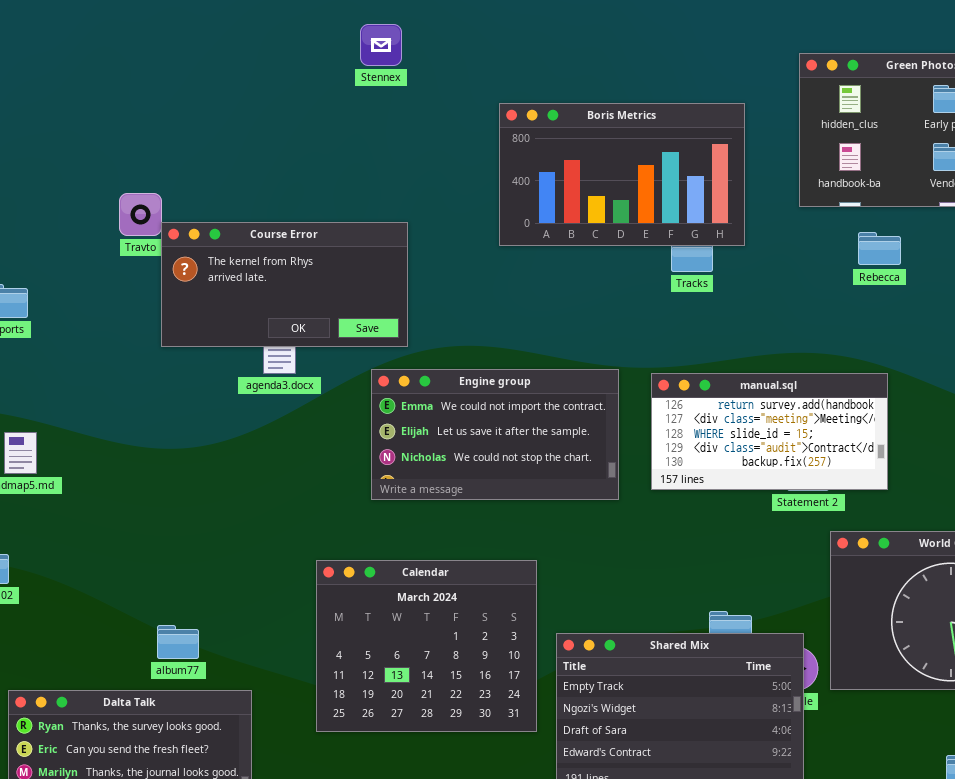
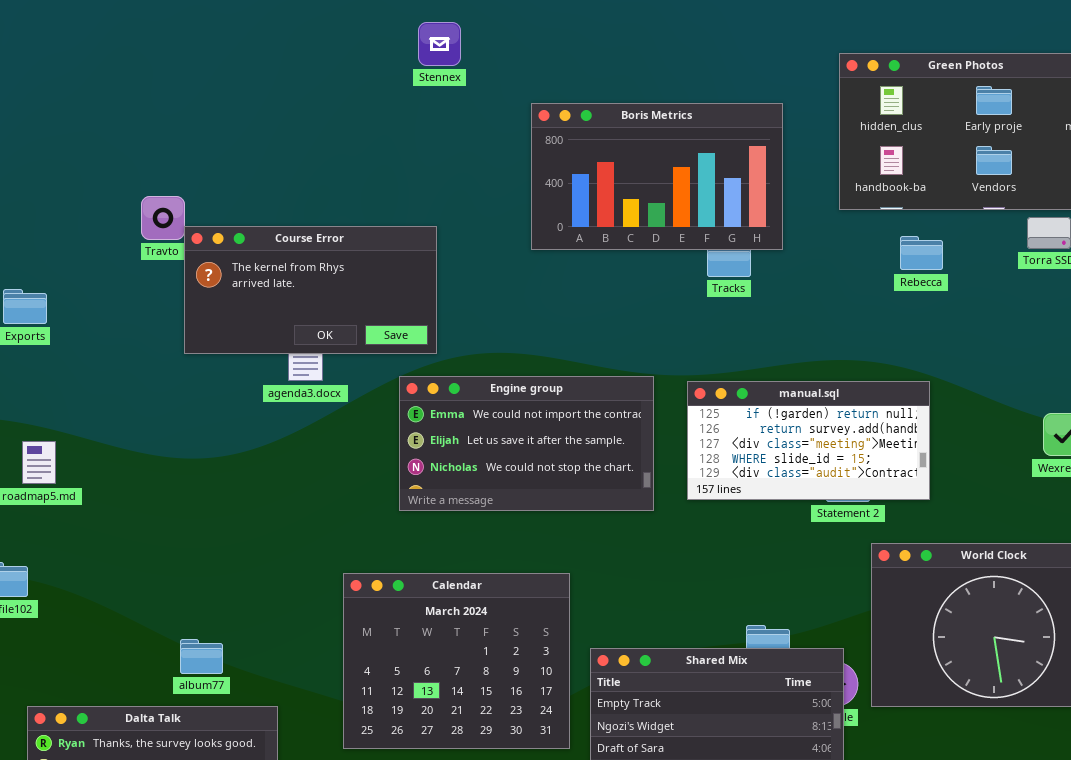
Stennex: [360,24,402,66] -> [418,22,461,66], moved
manual.sql: [651,373,888,490] -> [687,381,930,500], scrolled up 1 row

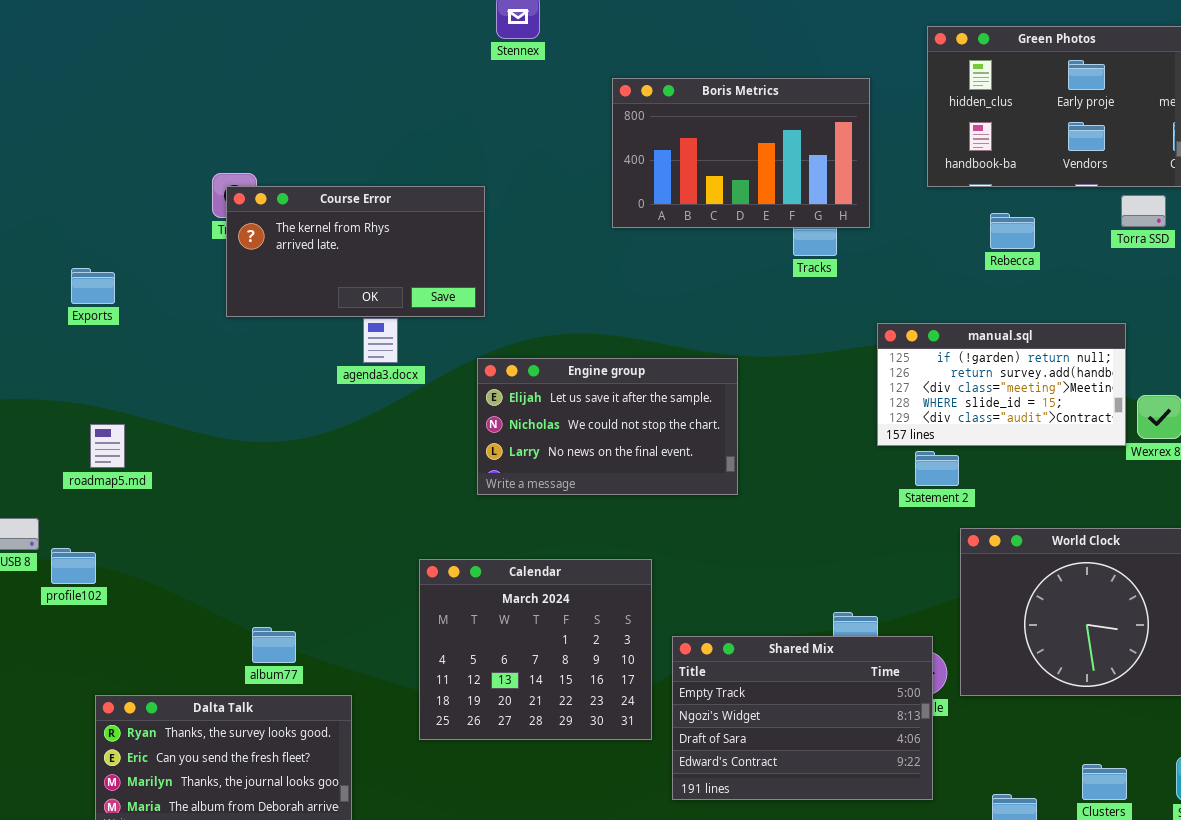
Course Error: [184,226,437,354] -> [226,186,485,317], moved
Engine group: [399,376,654,511] -> [477,358,738,495], scrolled down 1 row
manual.sql: [687,381,930,500] -> [877,323,1126,446], moved

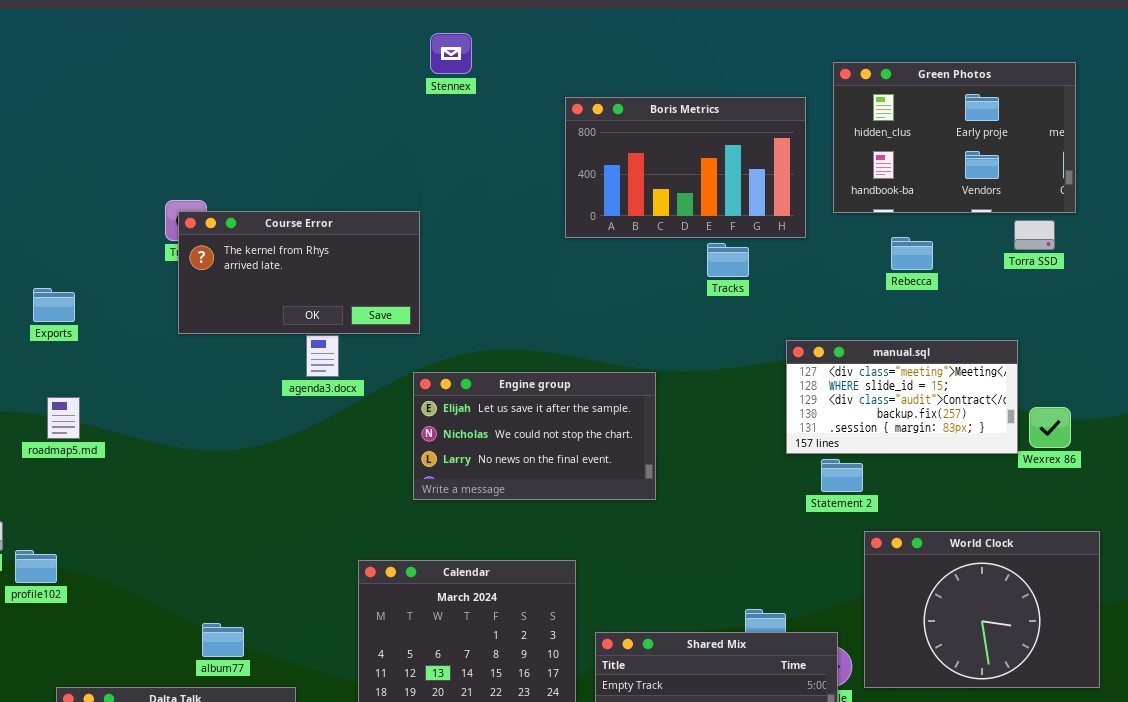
Boris Metrics: [612,78,870,228] -> [565,97,806,238], moved
manual.sql: [877,323,1126,446] -> [786,340,1018,454], scrolled down 2 rows
roadmap5.md: [90,424,125,468] -> [47,397,80,439], moved

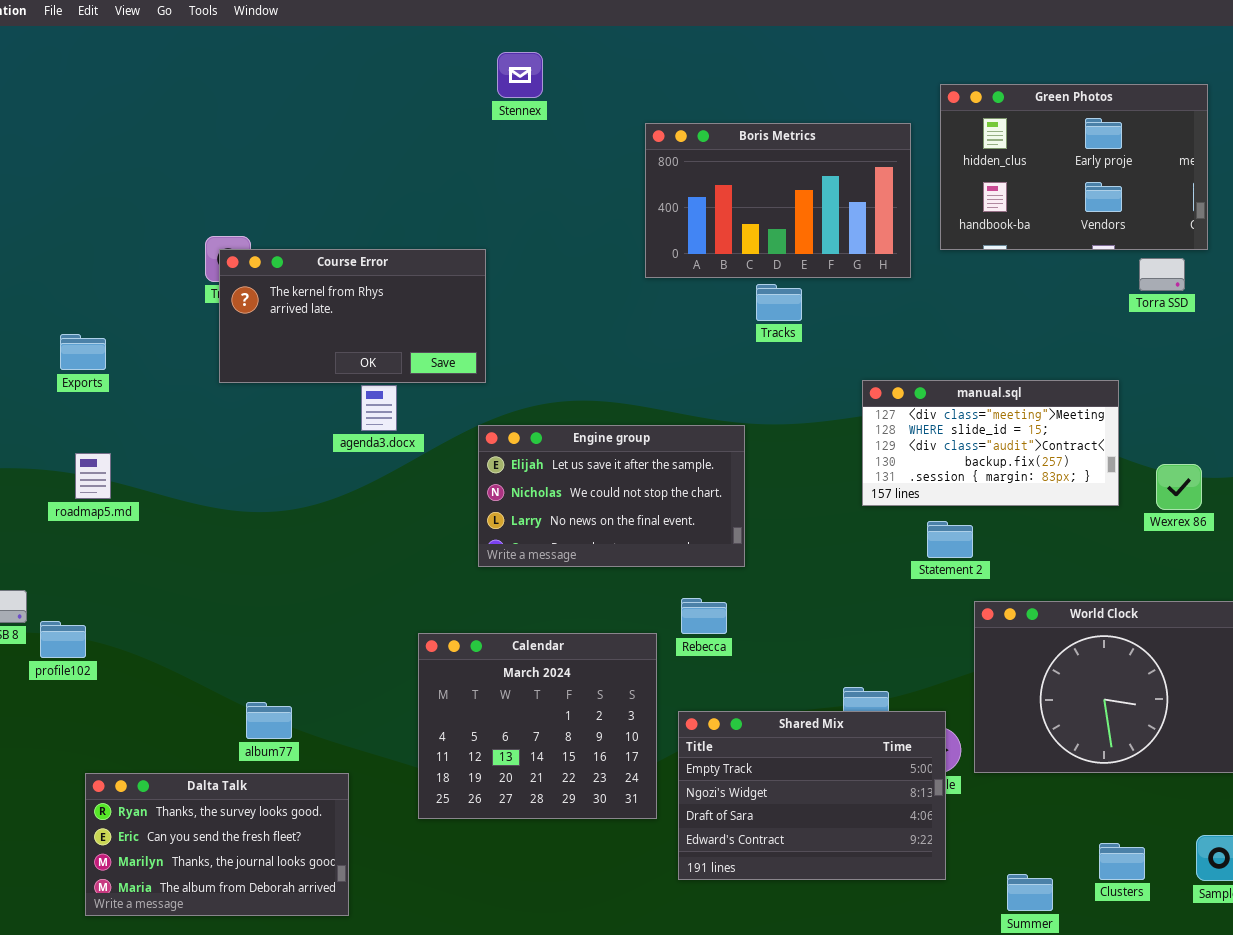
Rebecca: [891,237,933,270] -> [681,598,727,634], moved
Tracks: [707,243,749,277] -> [756,284,802,321], moved
manual.sql: [786,340,1018,454] -> [862,380,1119,506], moved

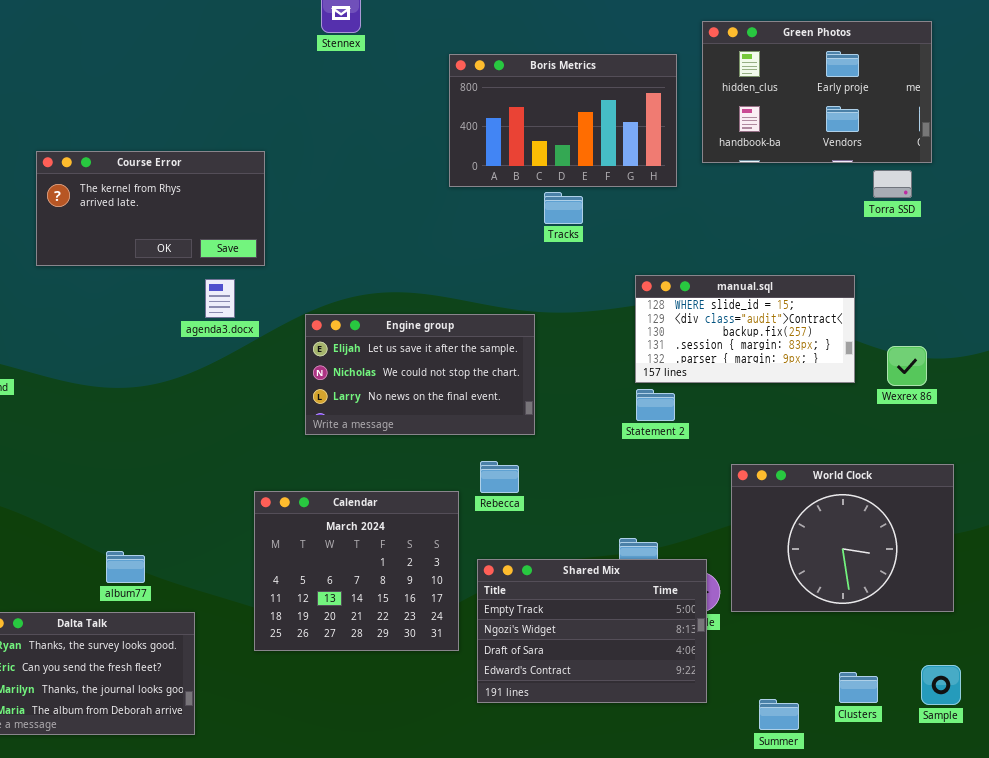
Course Error: [219,249,486,383] -> [36,151,265,266], moved
manual.sql: [862,380,1119,506] -> [635,275,855,383], scrolled down 1 row
Statement 2: [927,521,973,558] -> [636,389,675,421], moved

